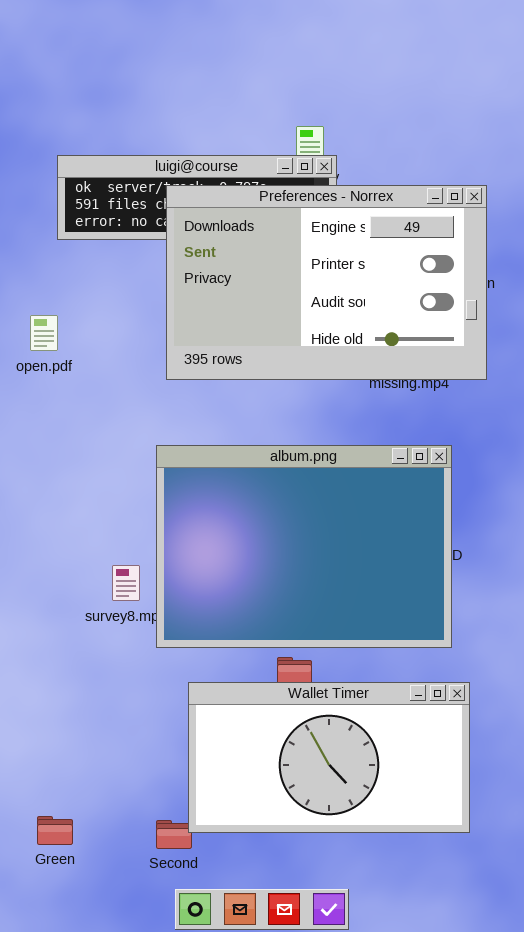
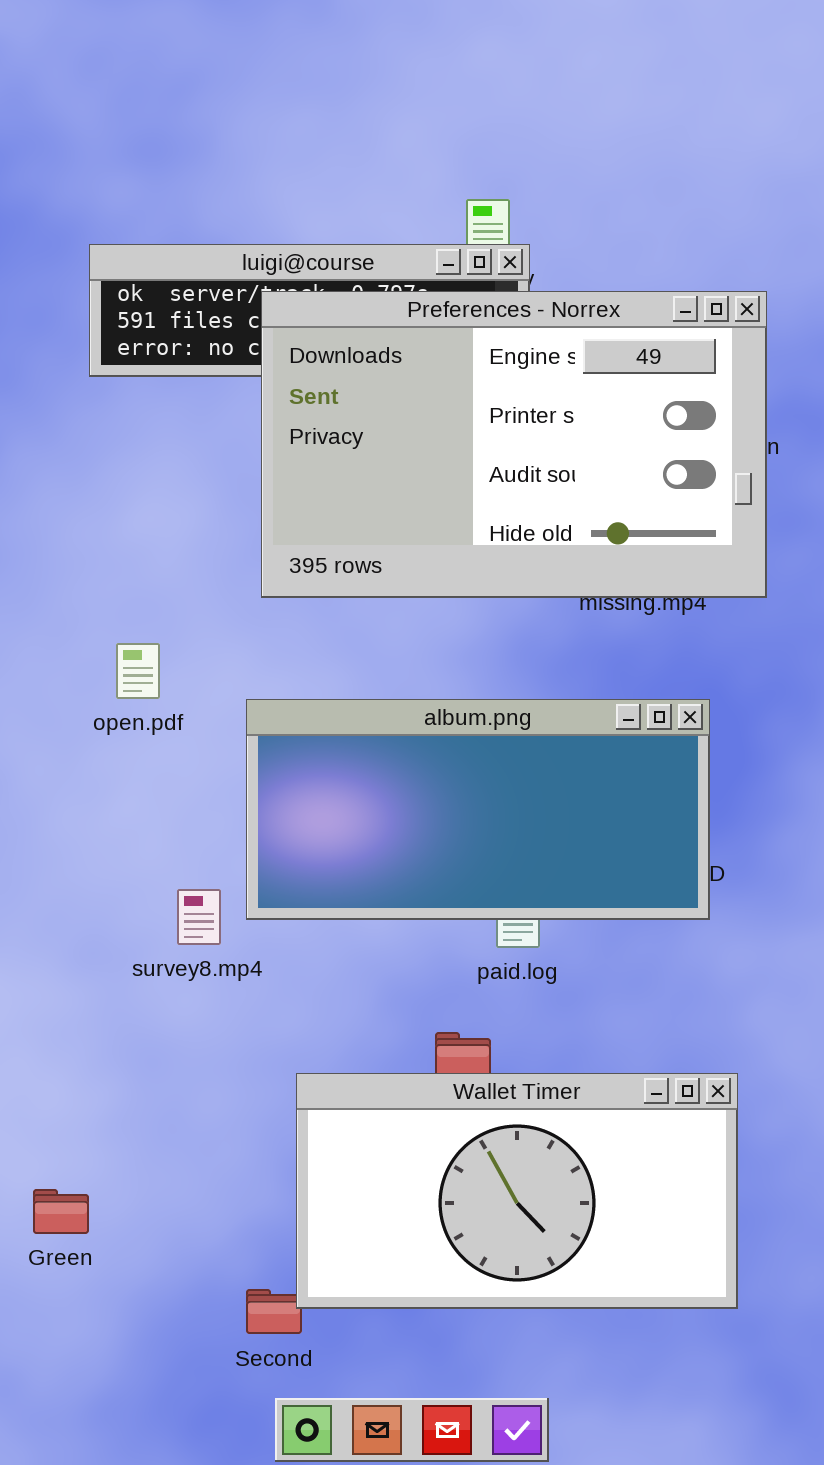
open.pdf: [30,315,58,351] -> [116,643,160,699], moved
album.png: [156,445,452,648] -> [246,699,710,920], resized
Green: [37,816,73,845] -> [33,1189,89,1234], moved

